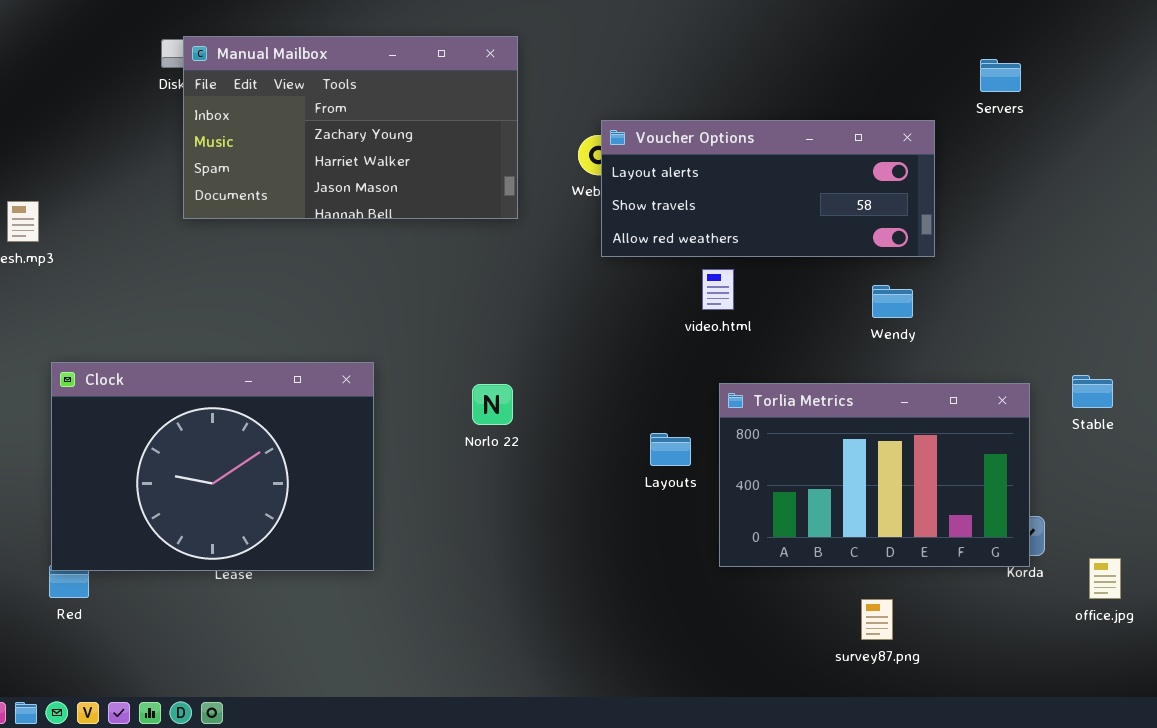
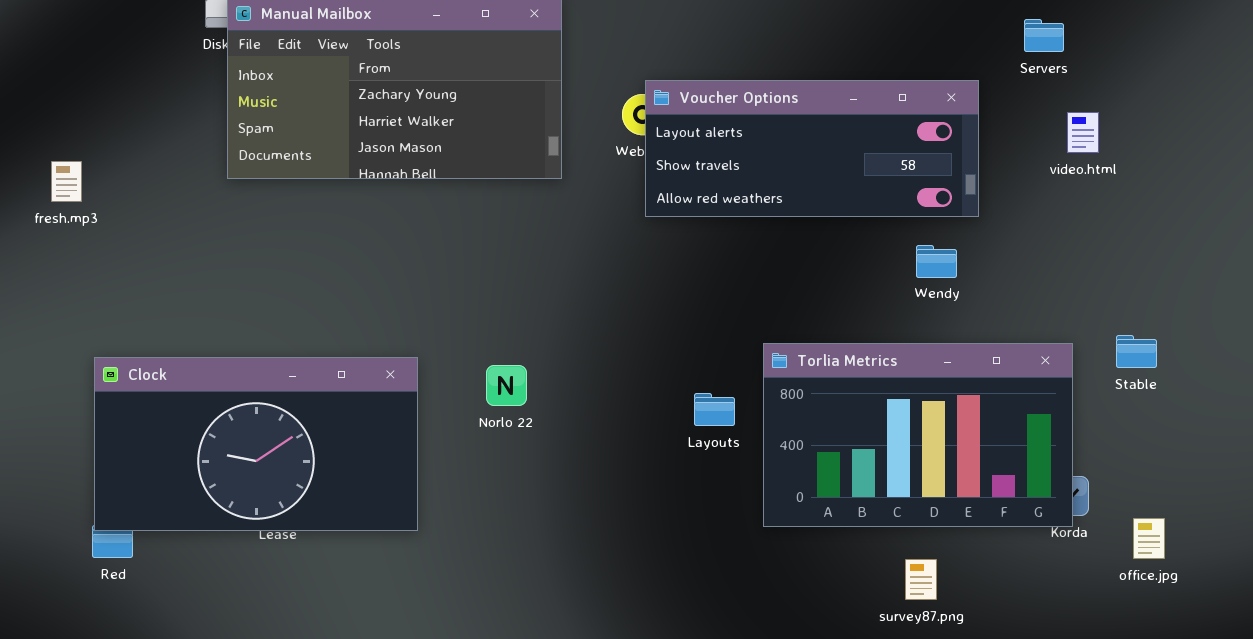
video.html: [702,269,734,310] -> [1067,112,1099,153], moved
Clock: [51,362,374,571] -> [94,357,418,531], resized
Norlo 22: [472,384,513,425] -> [486,365,527,406], moved

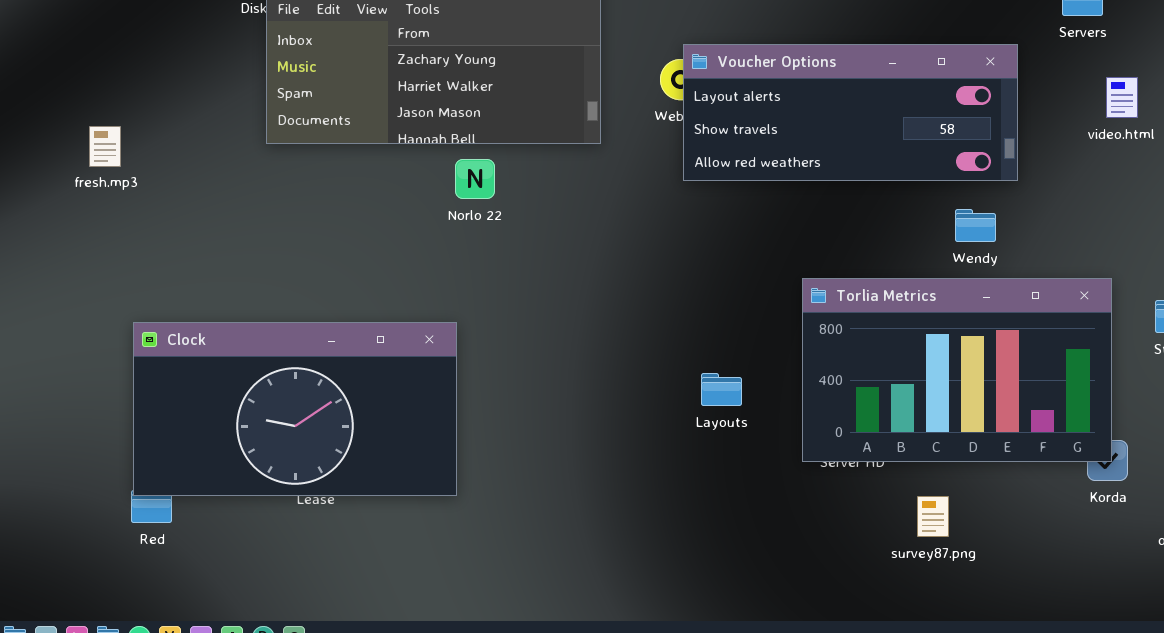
Torlia Metrics: [763,343,1073,527] -> [802,278,1112,462], moved
Norlo 22: [486,365,527,406] -> [455,159,495,199], moved
Layouts: [694,393,735,426] -> [701,373,742,406], moved
survey87.png: [905,559,937,600] -> [917,496,949,537], moved

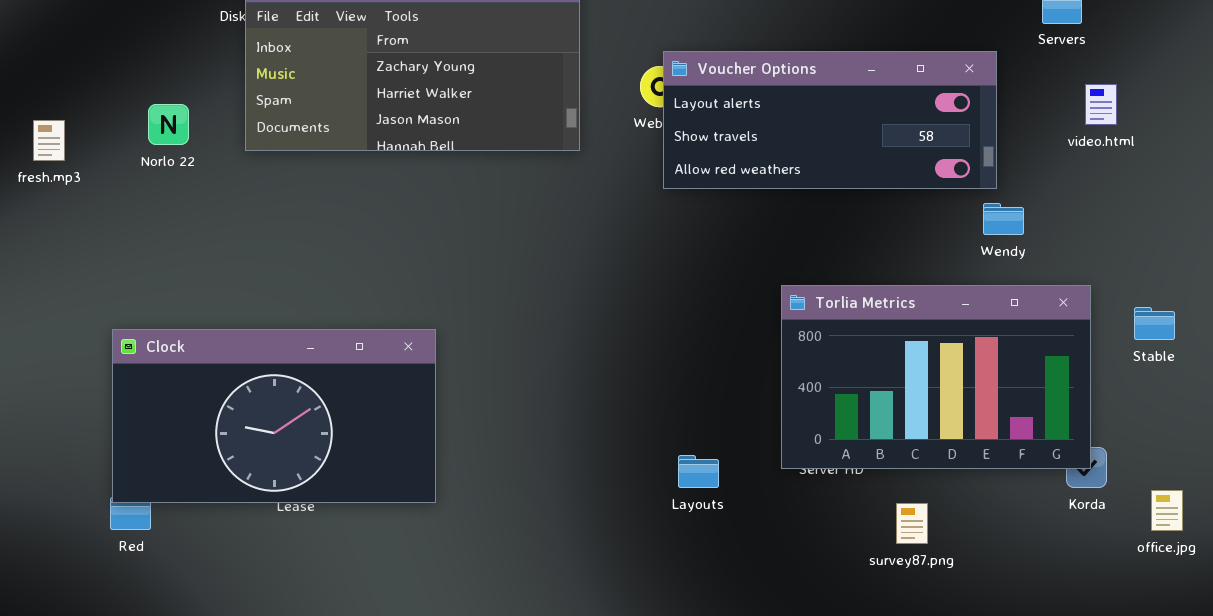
fresh.mp3: [89,126,121,167] -> [33,120,65,161], moved
Norlo 22: [455,159,495,199] -> [148,104,189,145], moved
Wendy: [955,209,996,242] -> [983,203,1024,235], moved
Layouts: [701,373,742,406] -> [678,455,719,488], moved

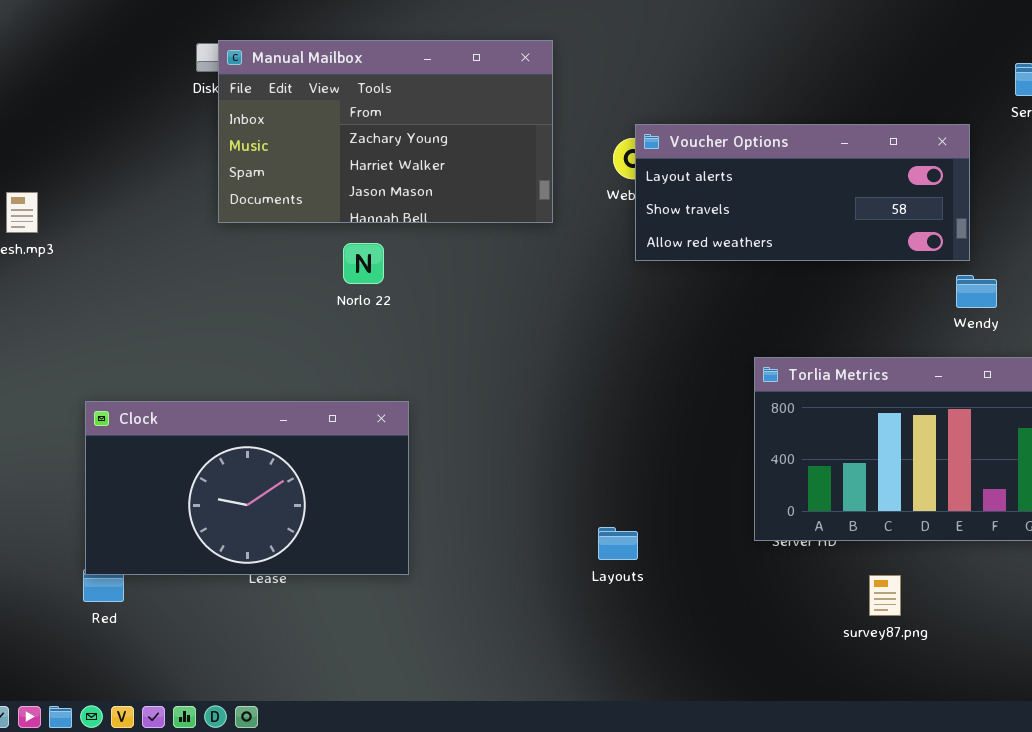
Norlo 22: [148,104,189,145] -> [343,243,384,284], moved
Layouts: [678,455,719,488] -> [598,527,638,560], moved

